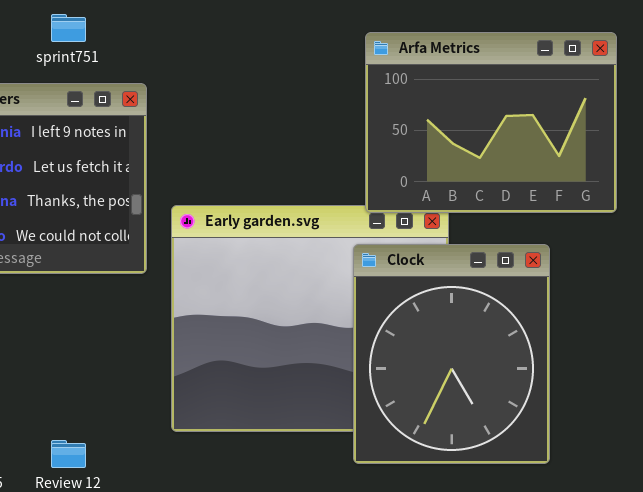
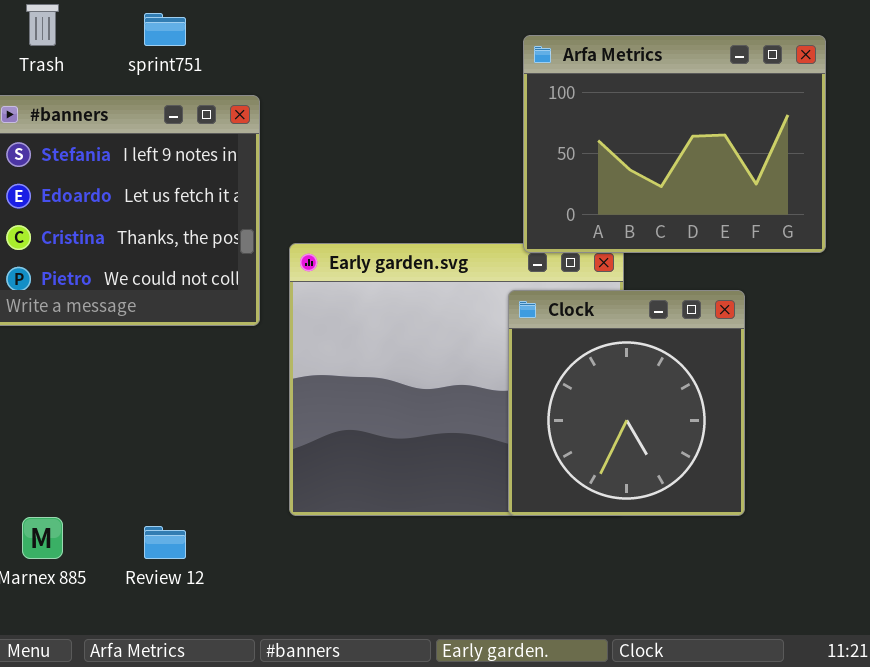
Clock: [353,244,550,464] -> [508,290,745,516], resized

